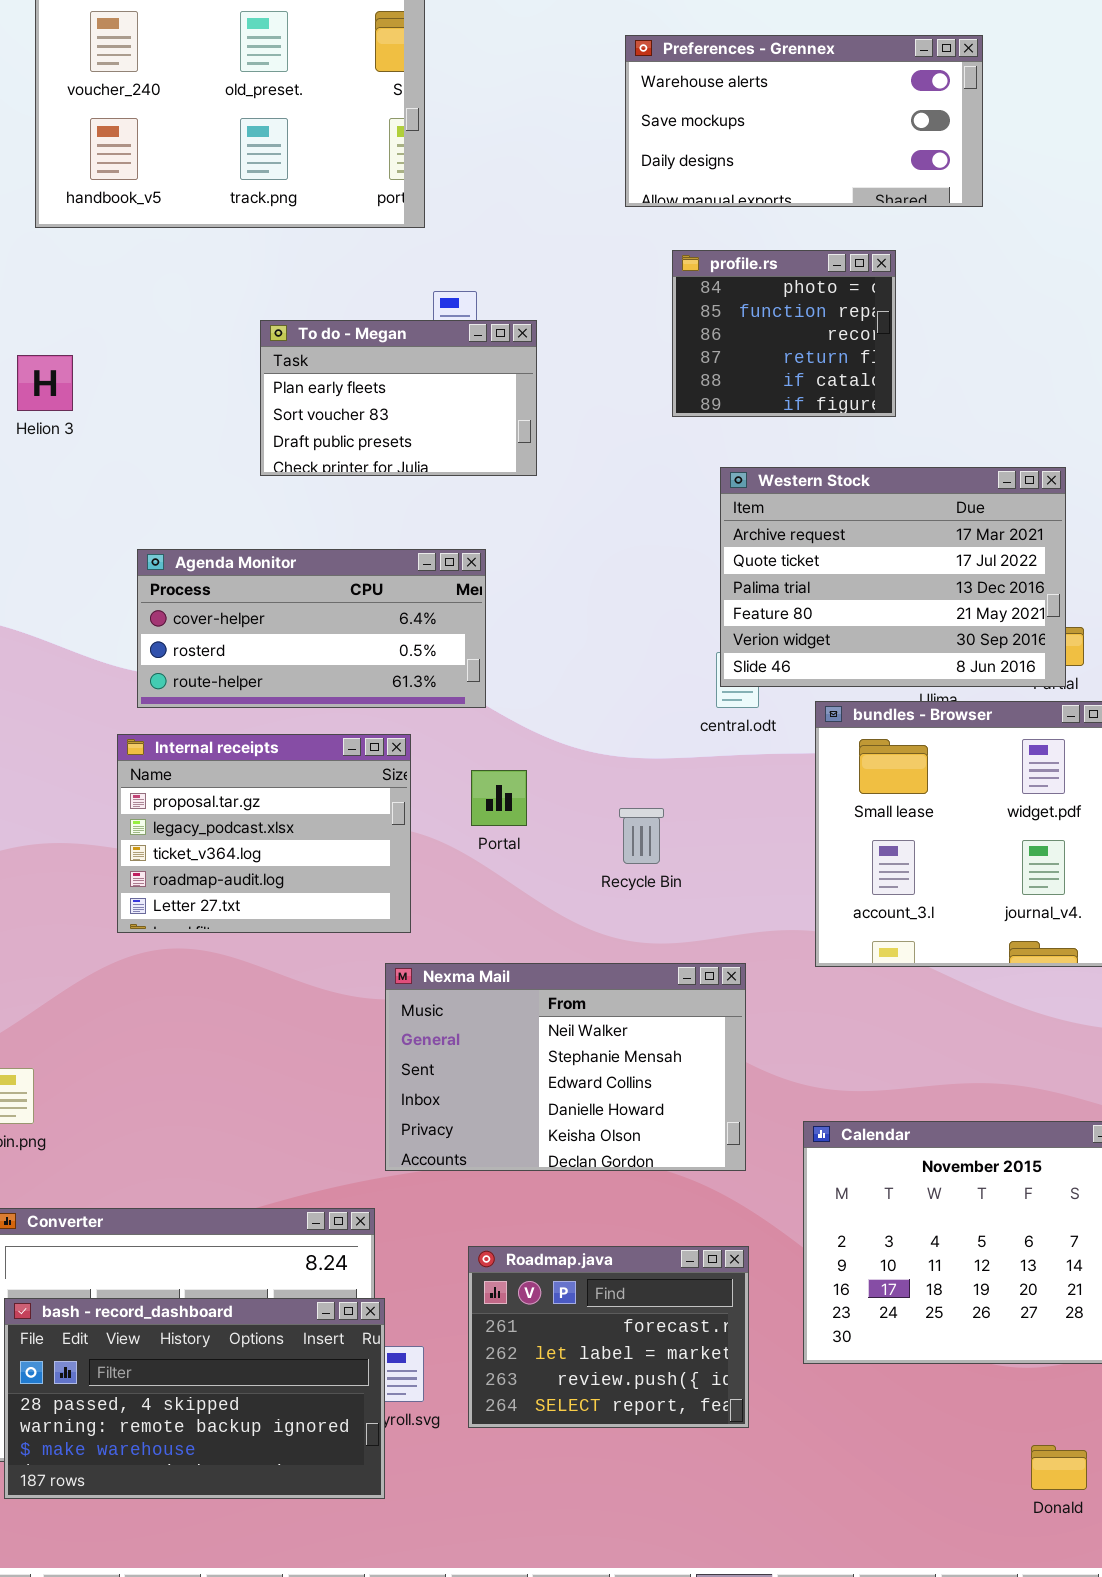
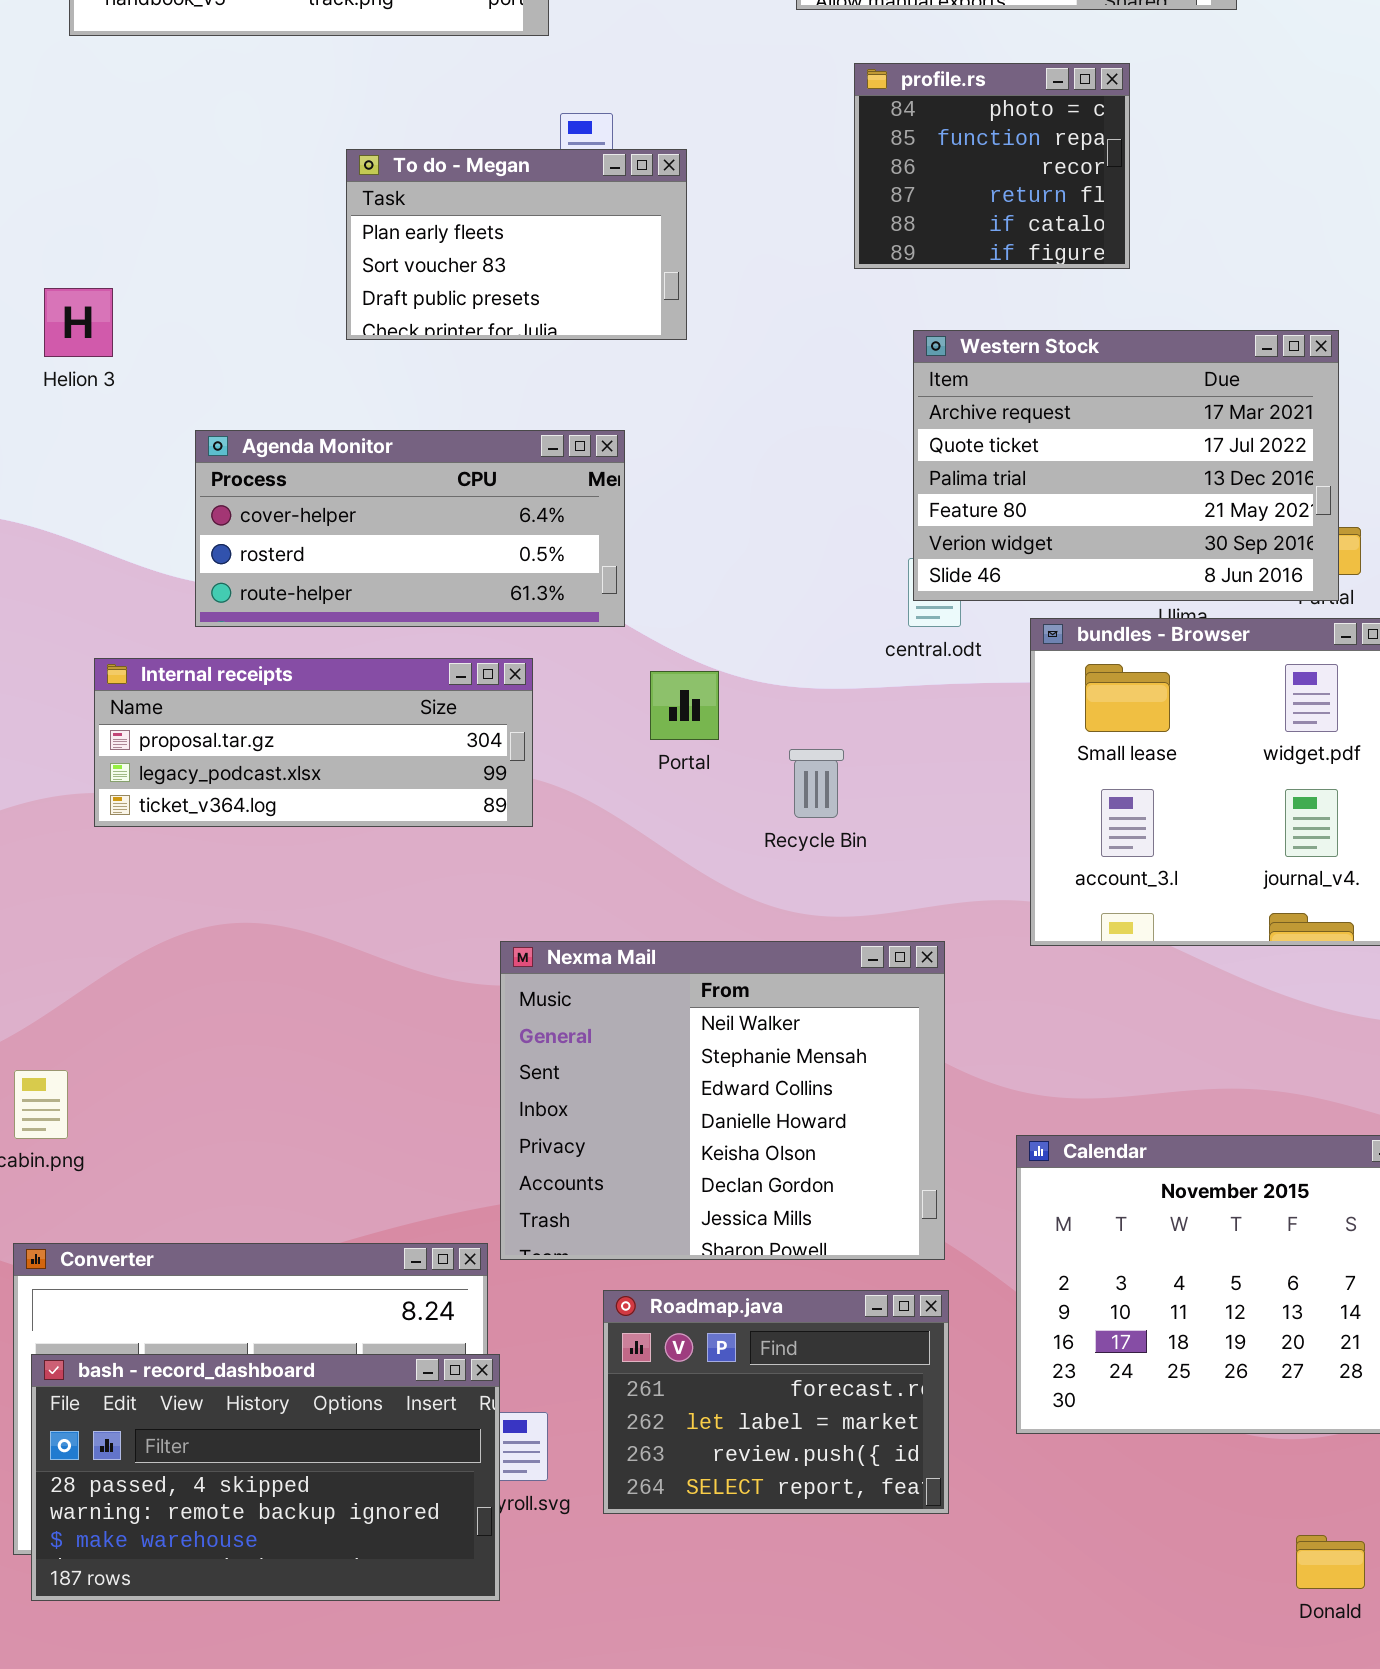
Helion 3: [17,355,73,411] -> [44,288,113,357], moved
Internal receipts: [117,734,411,933] -> [94,658,533,827], resized
Portal: [471,770,527,826] -> [650,671,719,740], moved
Nexma Mail: [385,963,746,1171] -> [500,941,945,1260], resized

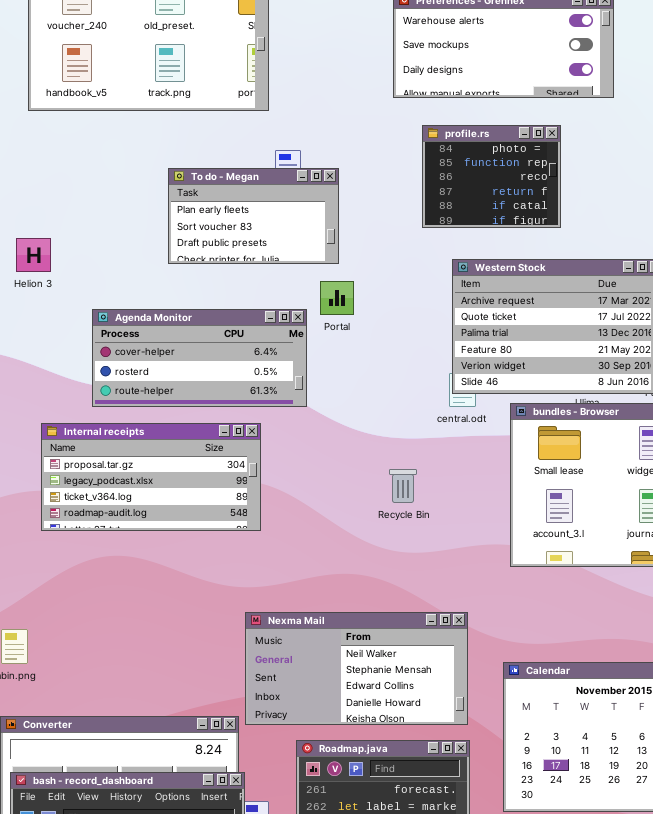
Internal receipts: [94,658,533,827] -> [41,423,261,531], resized
Portal: [650,671,719,740] -> [320,281,354,315], moved
Nexma Mail: [500,941,945,1260] -> [245,612,468,725], resized

